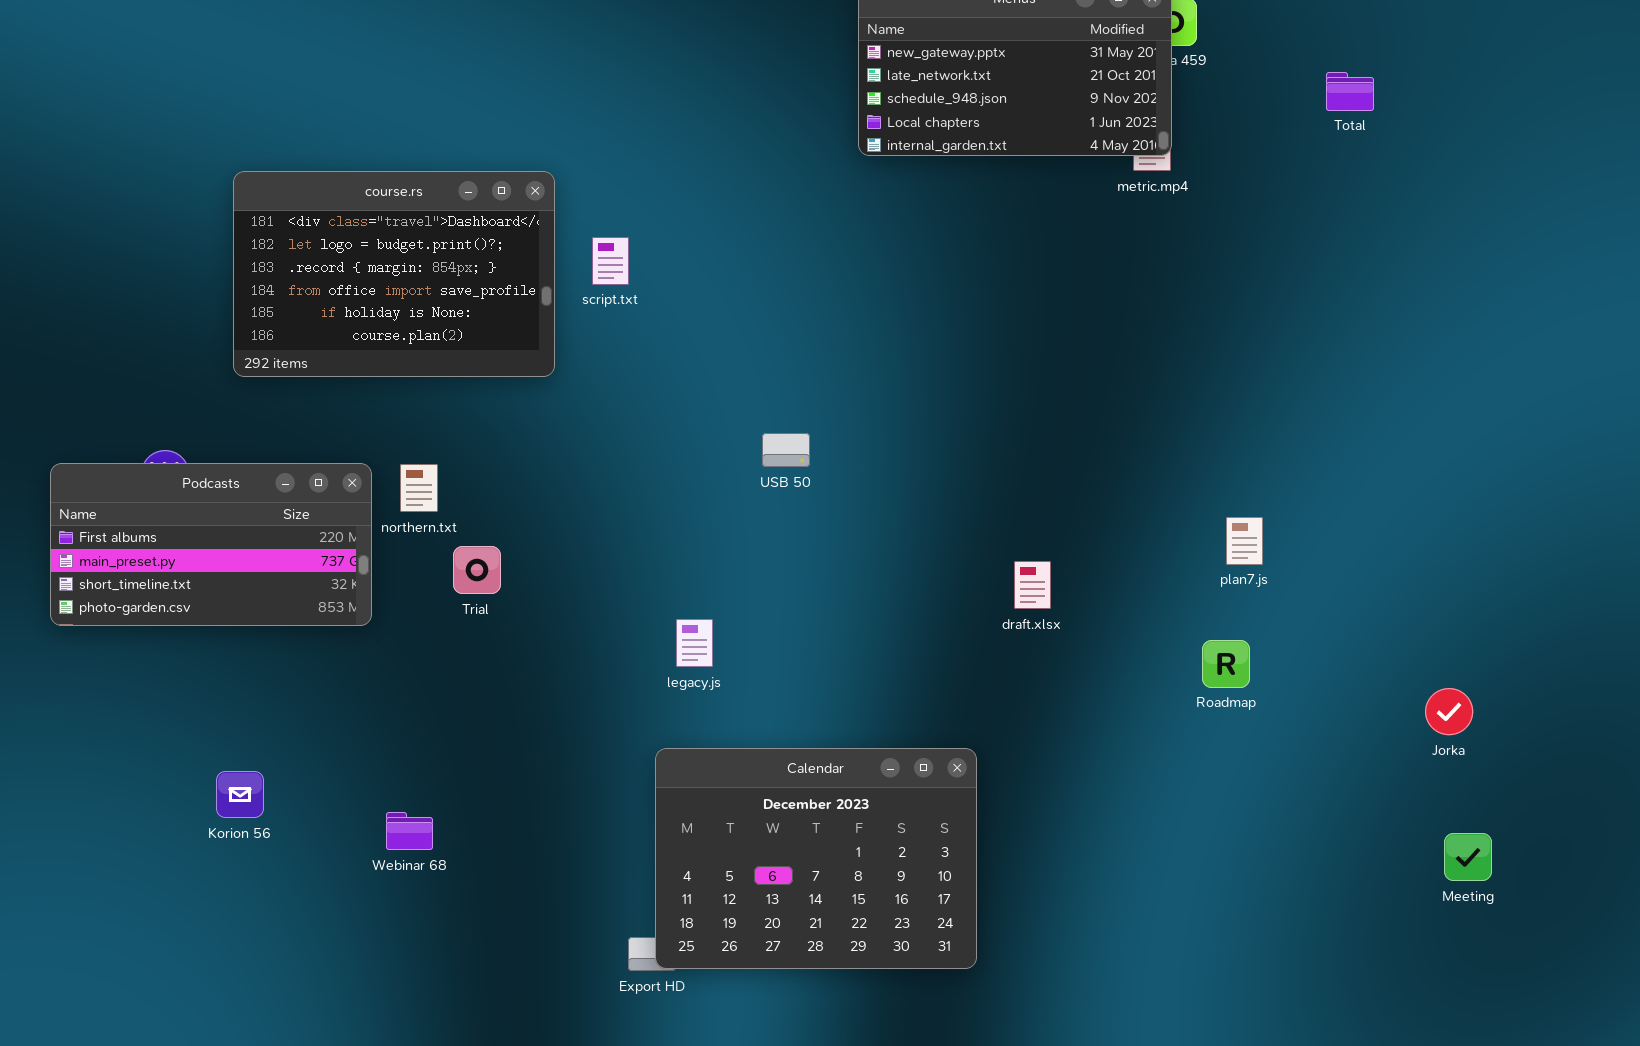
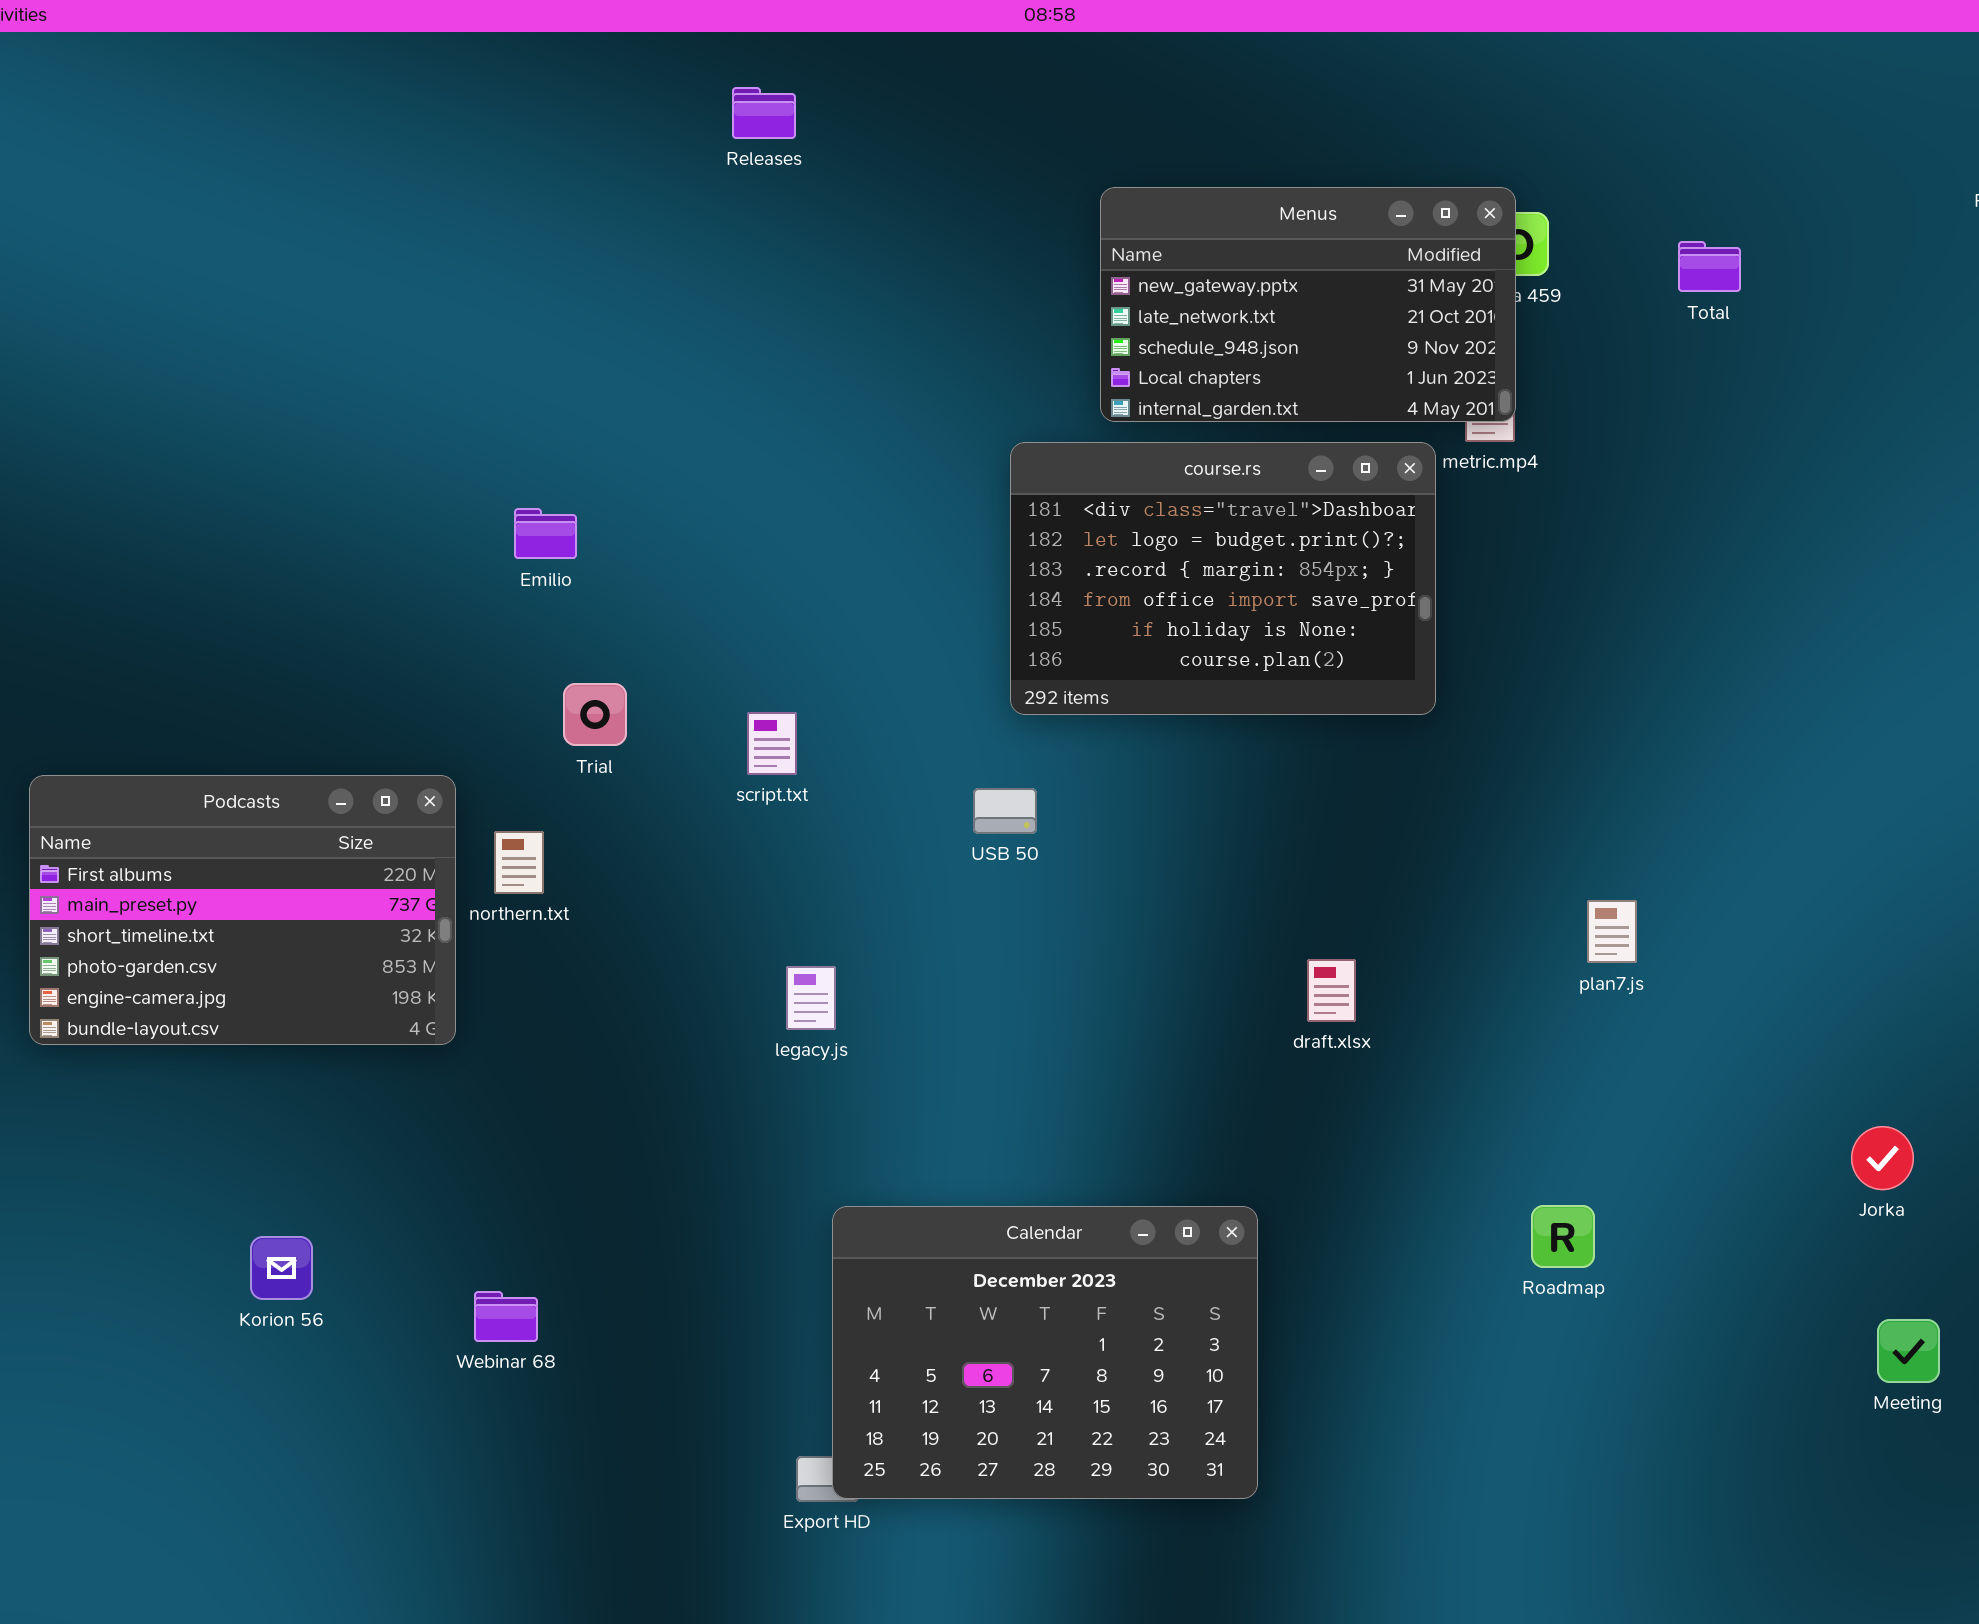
Total: [1326,72,1374,111] -> [1678,241,1741,292], moved
course.rs: [233,171,555,377] -> [1010,442,1436,715], moved
script.txt: [592,237,629,285] -> [747,712,797,775], moved
Podcasts: [50,463,372,626] -> [29,775,456,1045], resized
Trial: [453,546,501,594] -> [563,683,627,746], moved
legacy.js: [676,619,713,667] -> [786,966,836,1030], moved
Roadmap: [1202,640,1250,688] -> [1531,1205,1595,1268], moved

